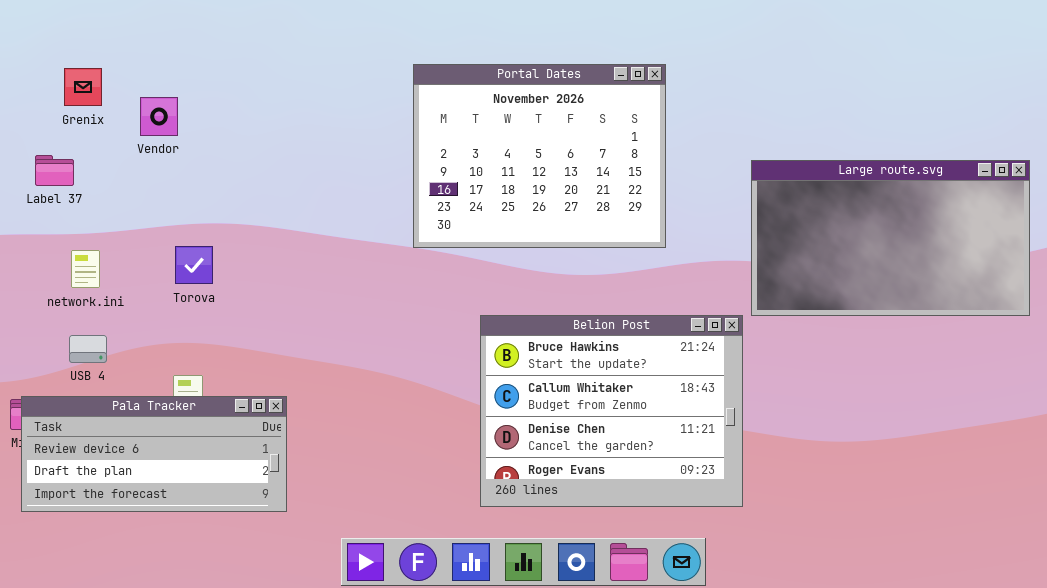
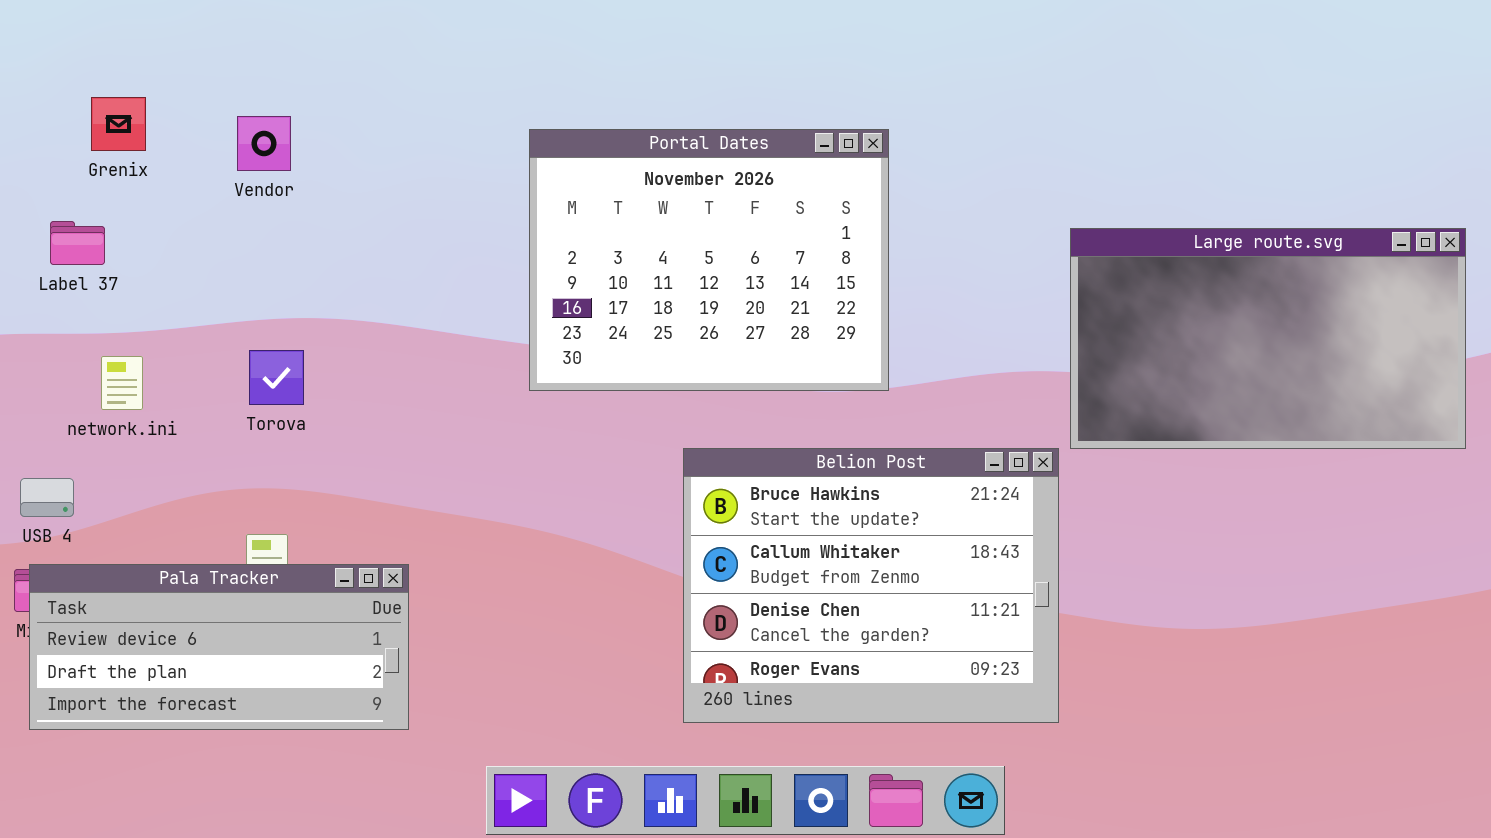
Portal Dates: [413,64,666,248] -> [529,129,889,391], moved
Vendor: [140,97,178,136] -> [237,116,291,171], moved
USB 4: [69,335,107,363] -> [20,478,74,517], moved

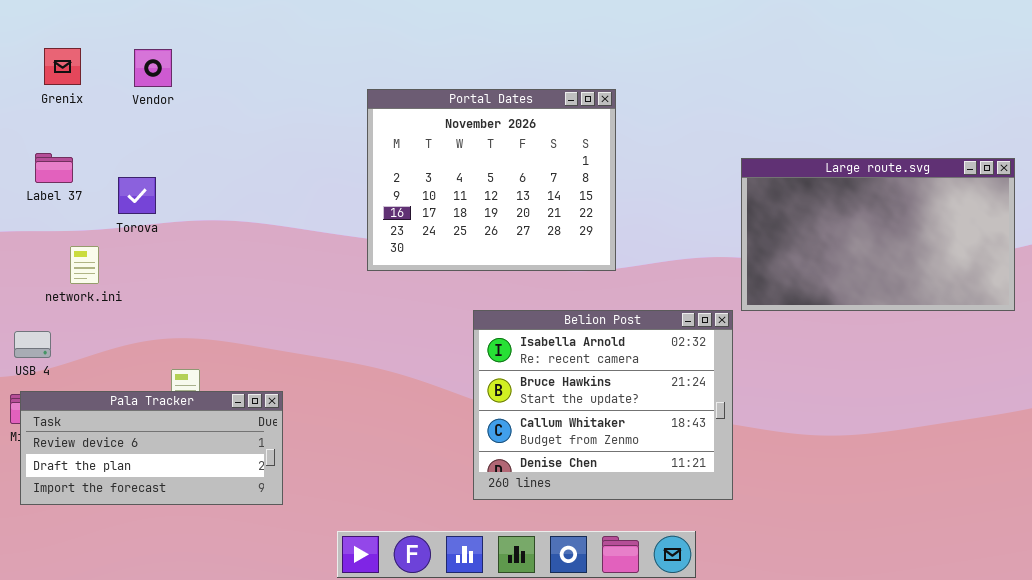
Grenix: [91,97,146,151] -> [44,48,81,85], moved
Vendor: [237,116,291,171] -> [134,49,172,87], moved
Torova: [249,350,304,405] -> [118,177,156,214], moved
Belion Post: [683,448,1059,723] -> [473,310,733,500], scrolled up 1 row

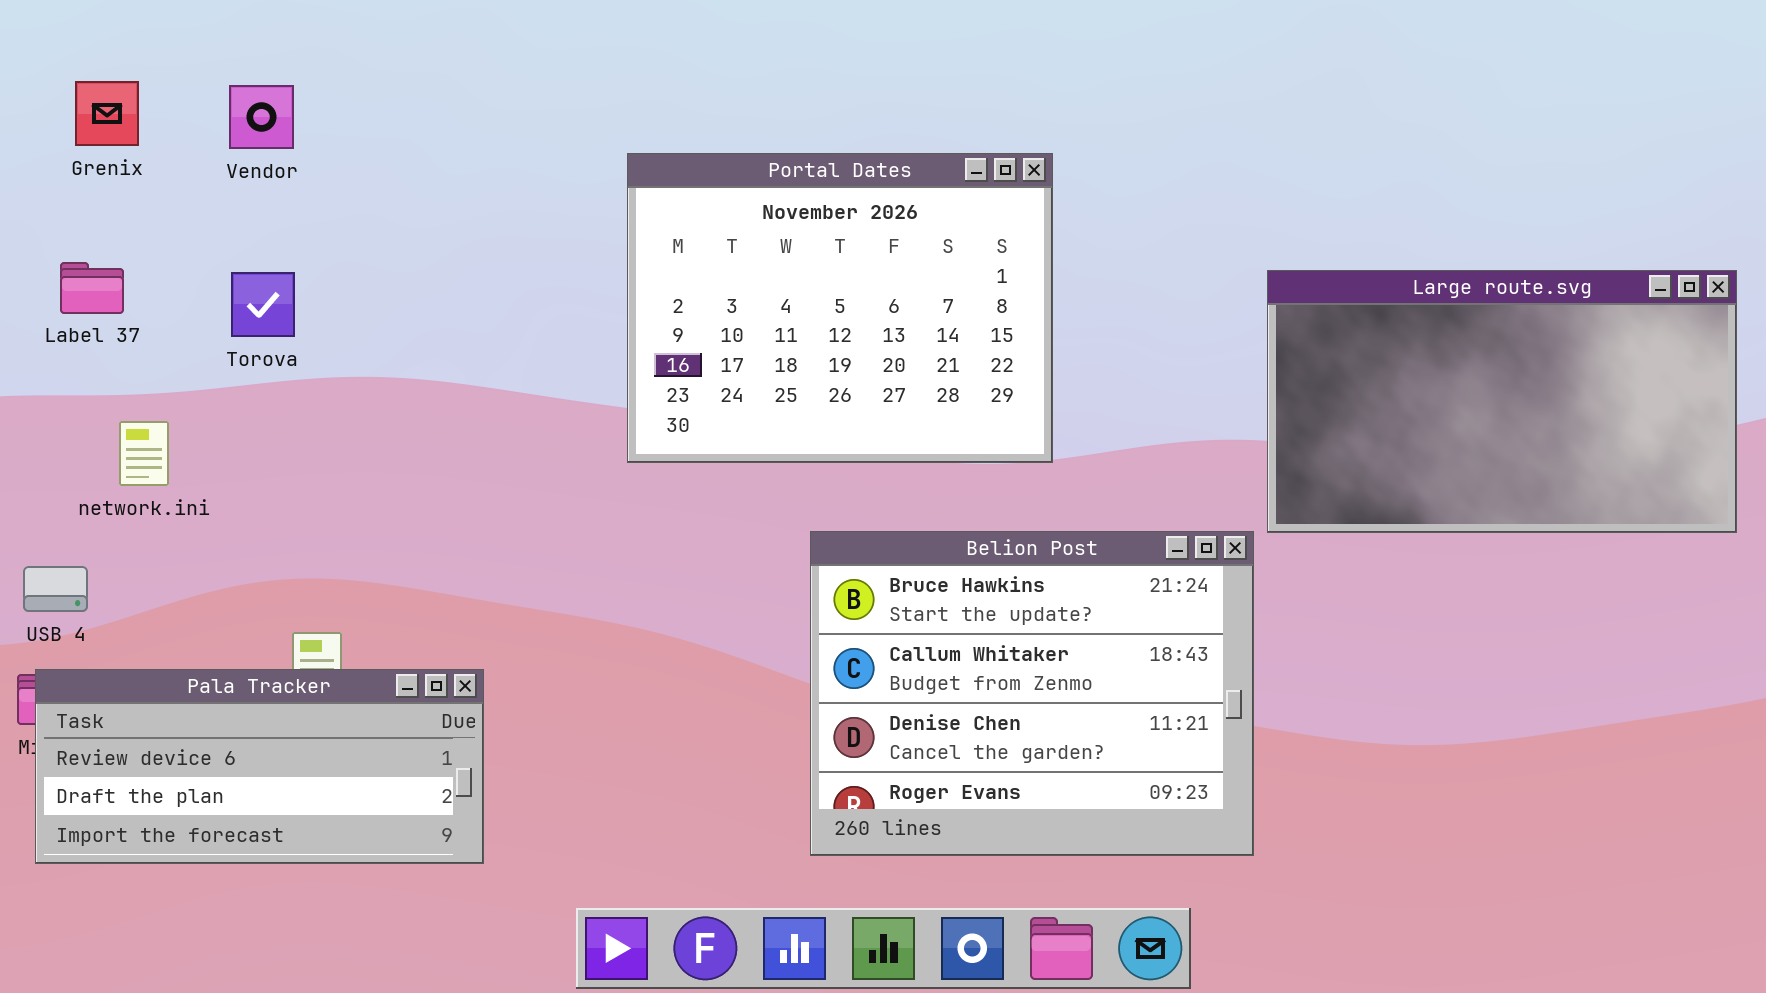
Torova: [118,177,156,214] -> [231,272,295,337], moved
Belion Post: [473,310,733,500] -> [810,531,1254,856], scrolled down 1 row

